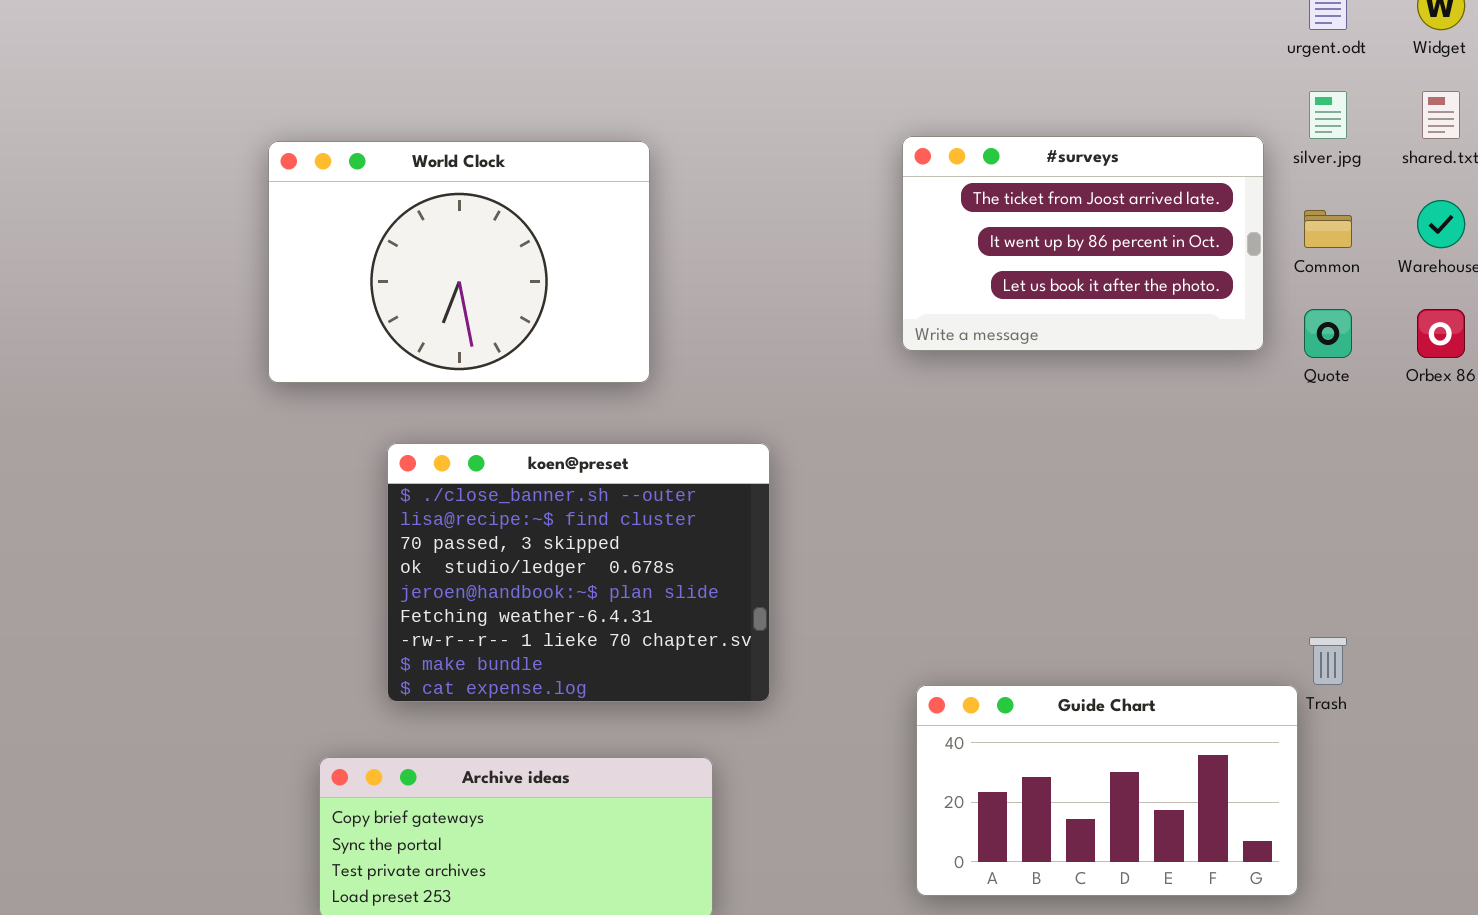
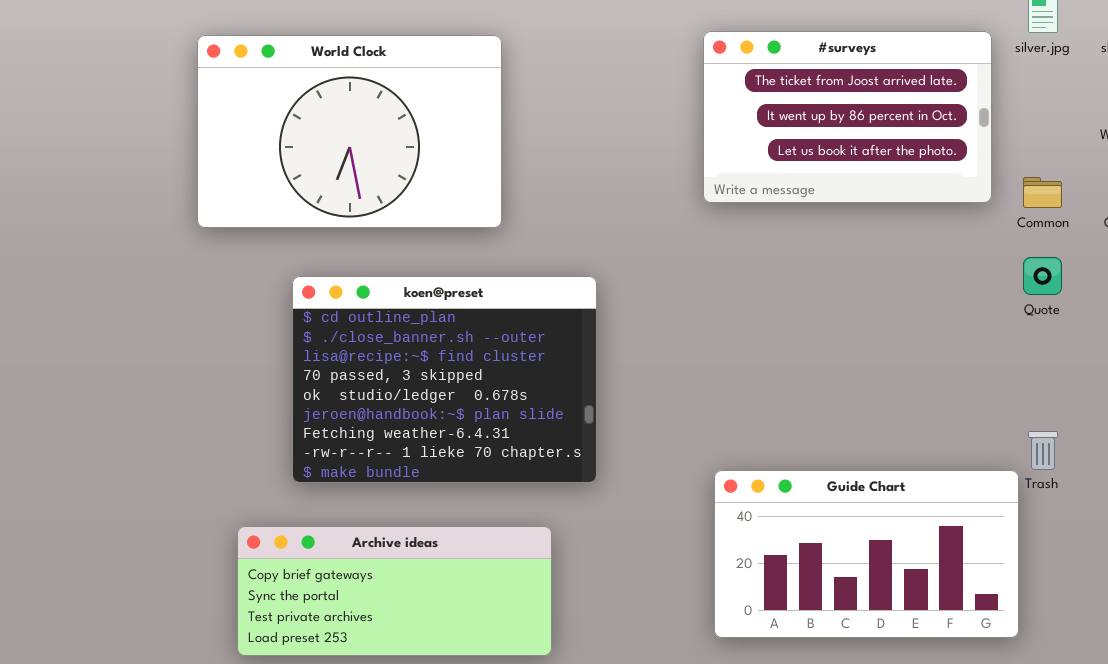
Common: [1304,210,1352,248] -> [1023,177,1062,208], moved
Quote: [1304,309,1352,358] -> [1023,257,1062,295], moved
koen@preset: [387,443,770,702] -> [292,276,597,483], scrolled up 1 row

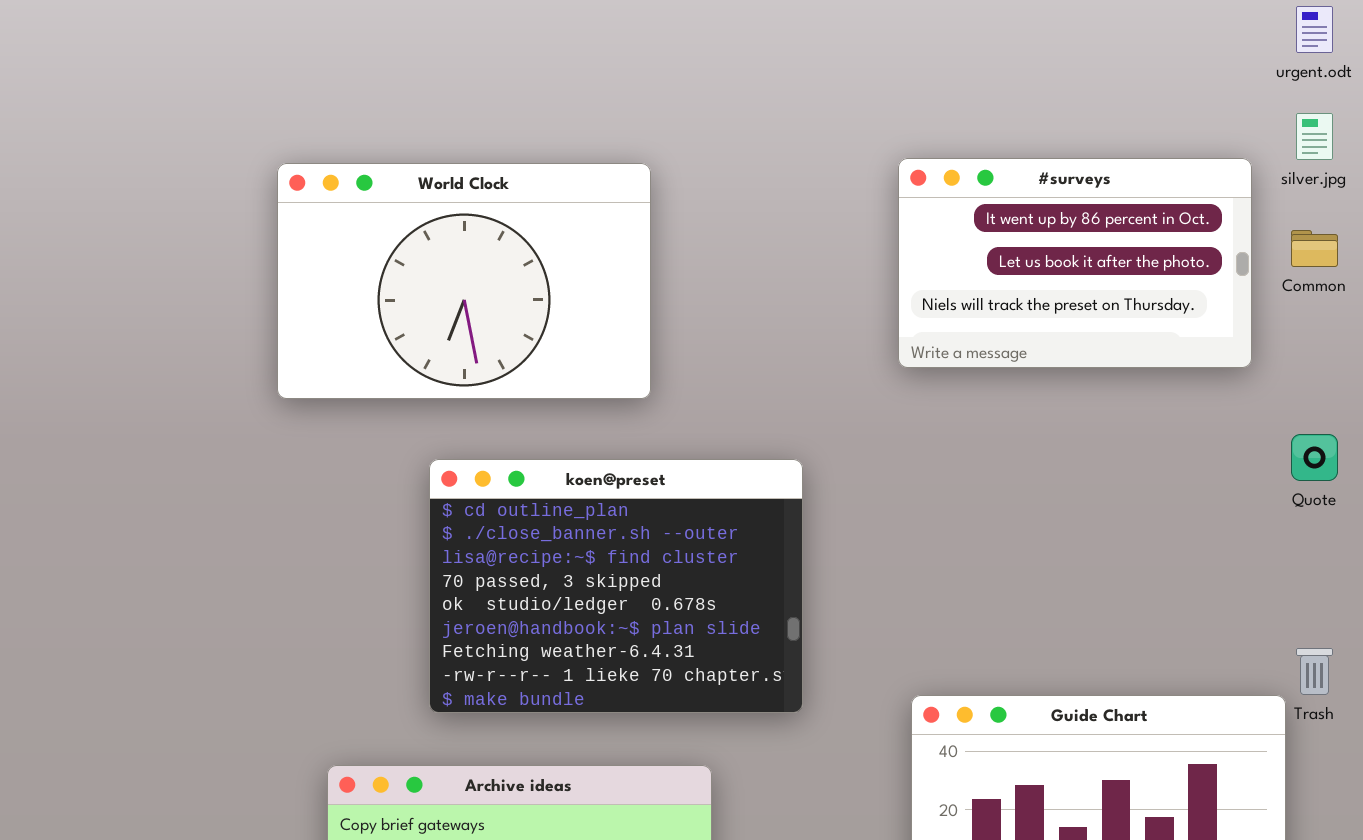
#surveys: [703,31,992,203] -> [898,158,1252,368], scrolled down 1 row
Common: [1023,177,1062,208] -> [1291,230,1338,267], moved
koen@preset: [292,276,597,483] -> [429,459,803,713], moved

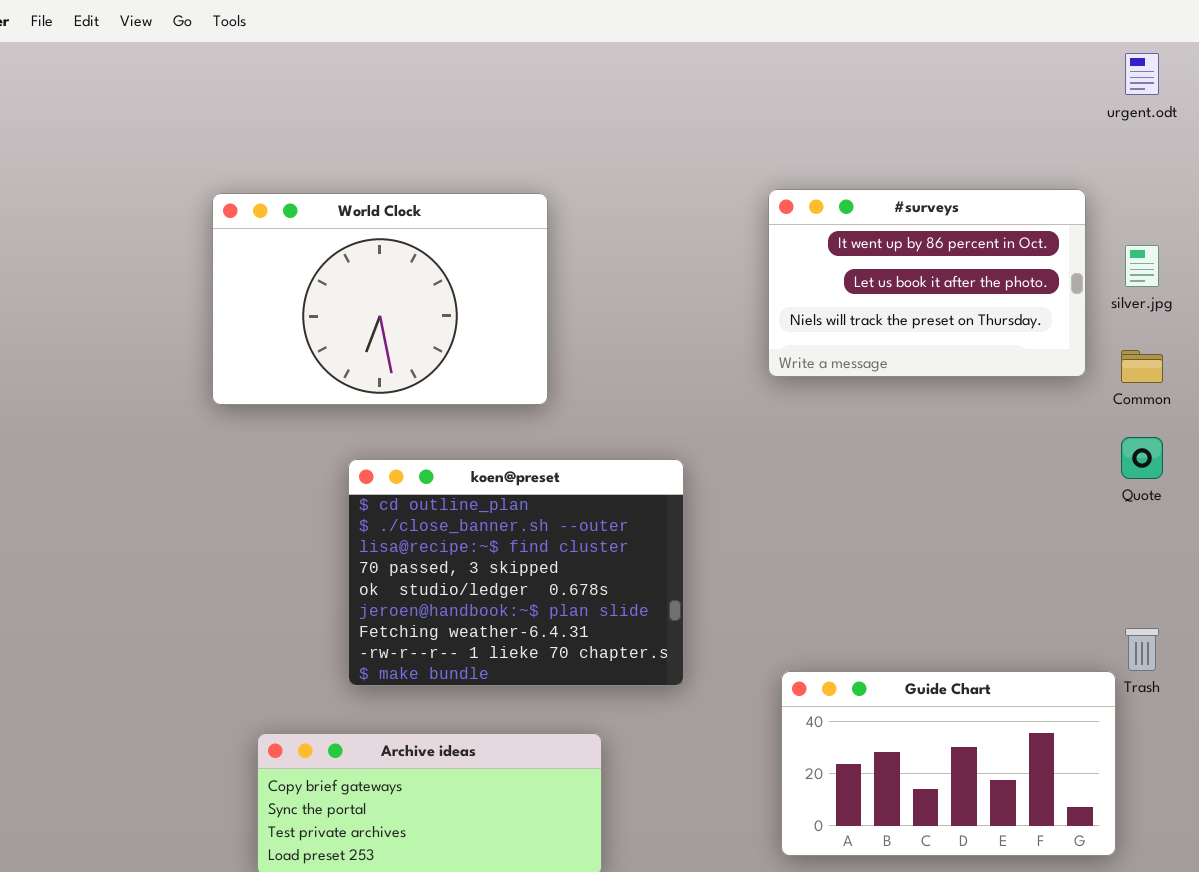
silver.jpg: [1296,113,1333,160] -> [1125,245,1159,287], moved
Common: [1291,230,1338,267] -> [1121,350,1163,383], moved

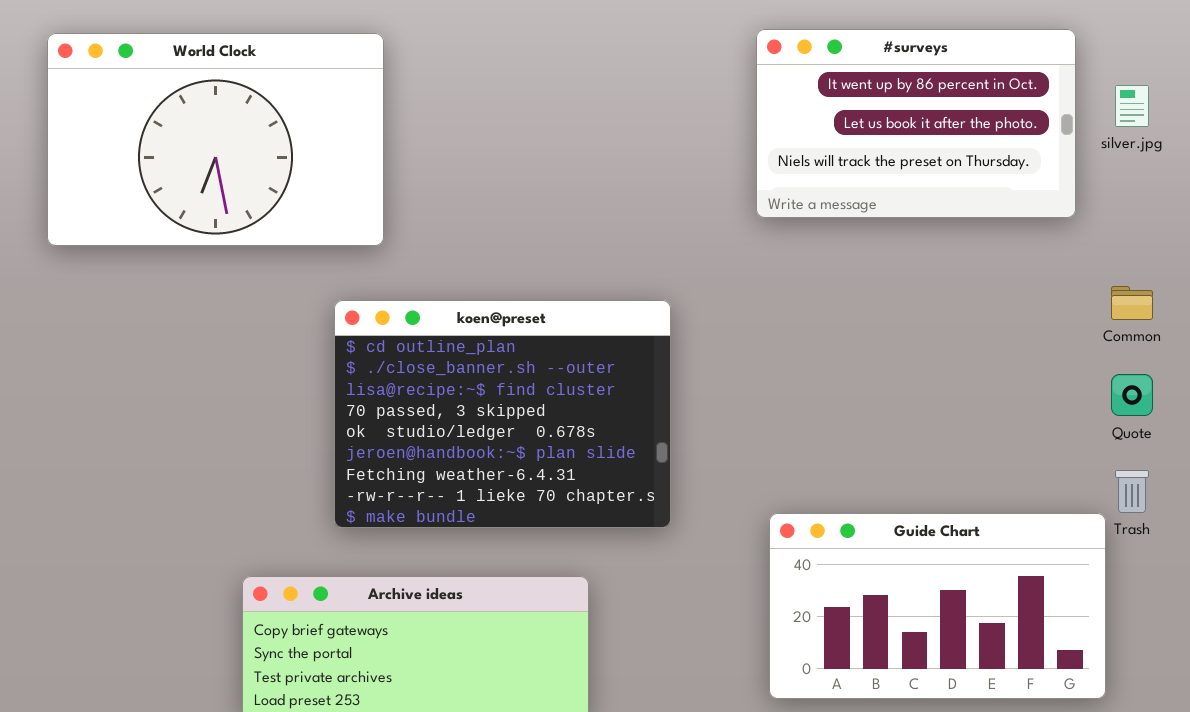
World Clock: [212,193,548,405] -> [47,33,384,246], moved
Common: [1121,350,1163,383] -> [1111,286,1153,320], moved
Quote: [1121,437,1163,479] -> [1111,374,1153,416], moved

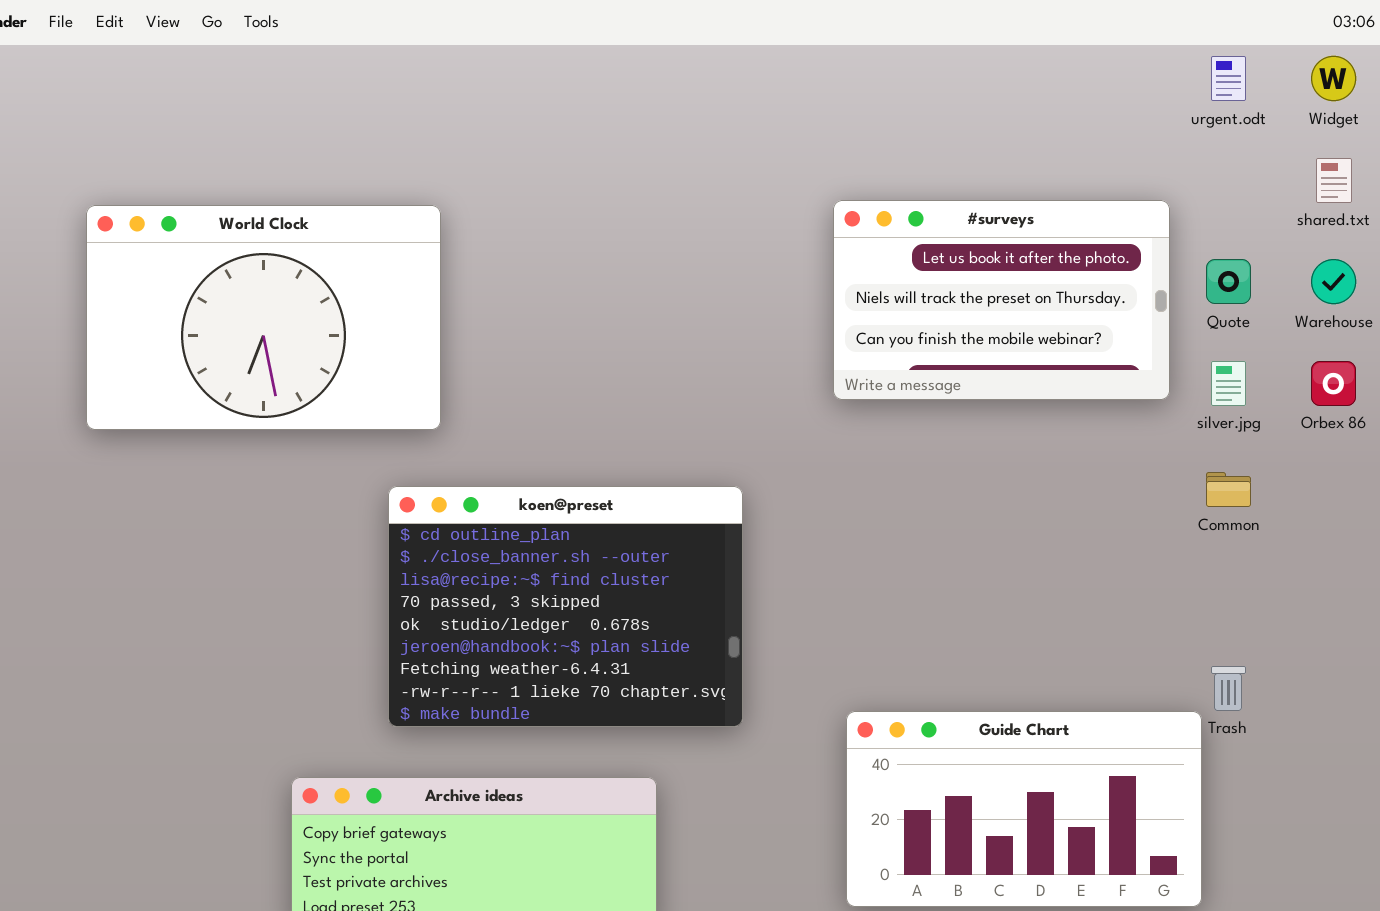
#surveys: [756,29,1076,218] -> [833,200,1170,400], scrolled down 1 row
silver.jpg: [1115,85,1149,127] -> [1211,361,1246,406], moved
Quote: [1111,374,1153,416] -> [1206,259,1251,304], moved

